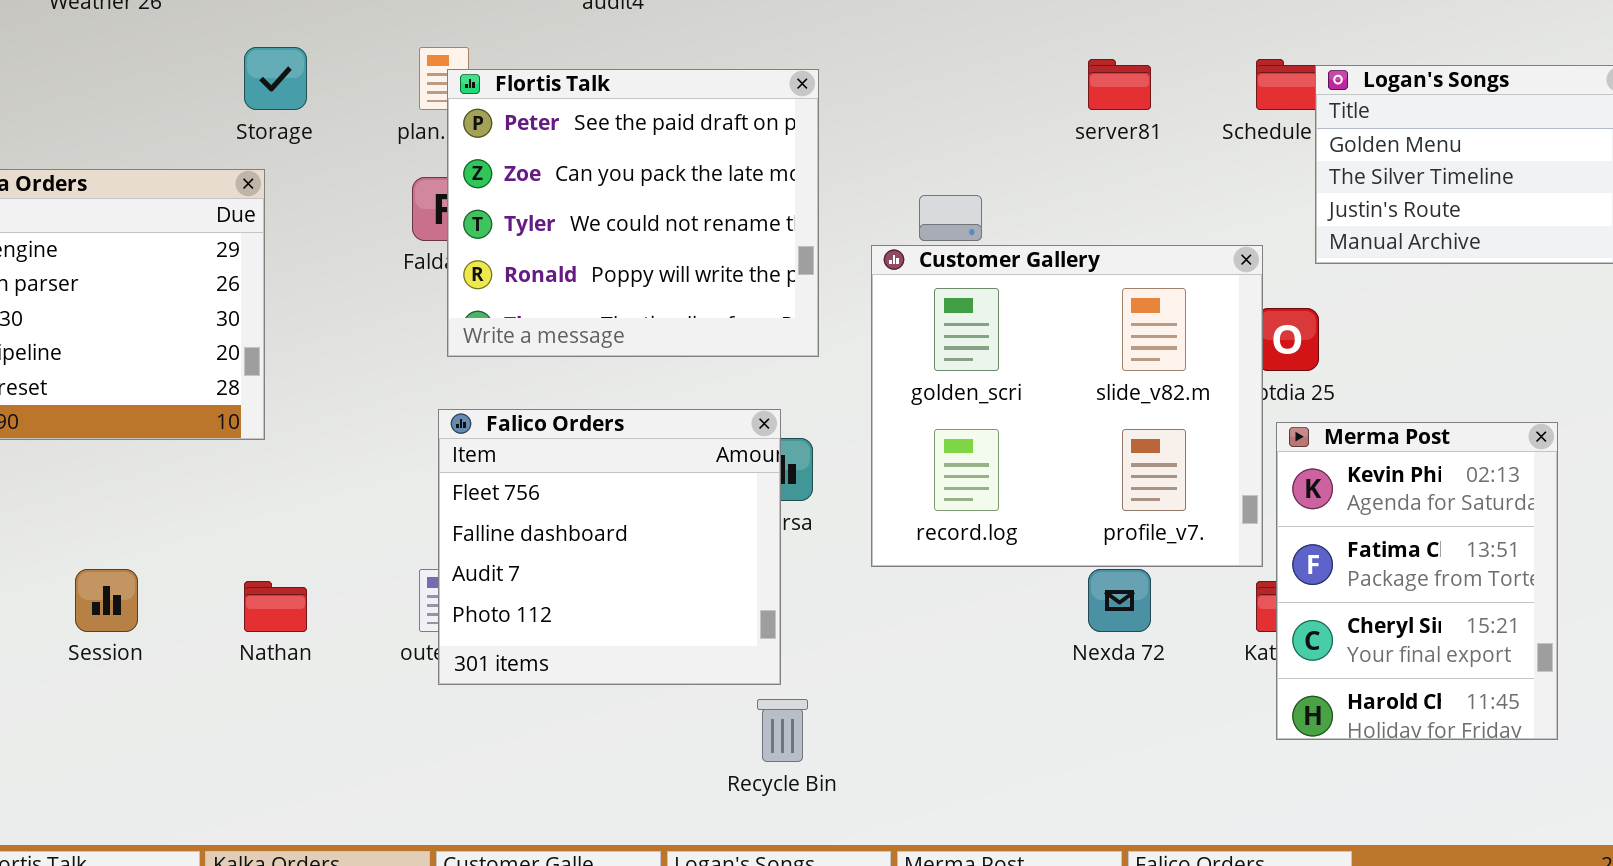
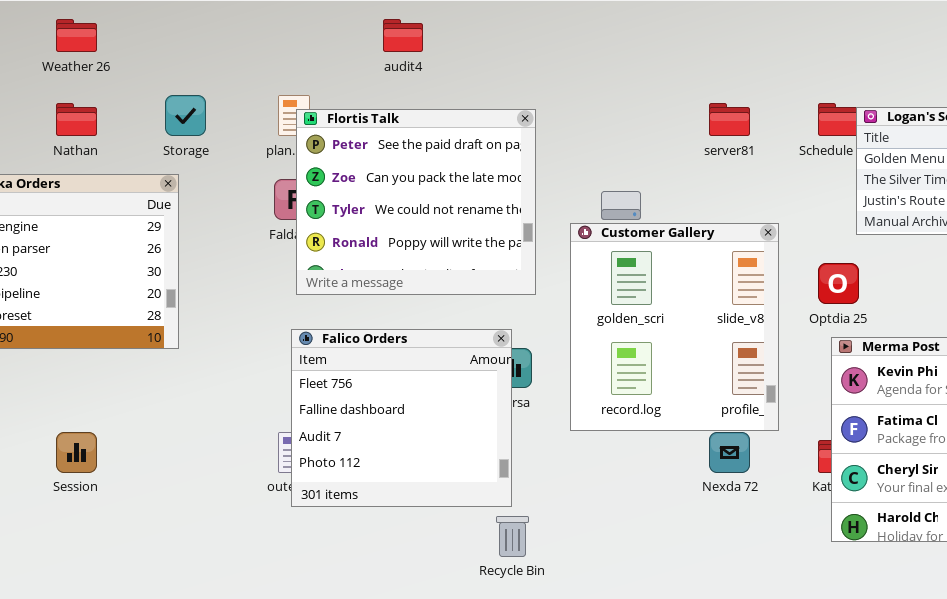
Customer Gallery: [871,245,1263,567] -> [570,223,779,431], resized
Nathan: [244,581,307,632] -> [56,103,97,136], moved

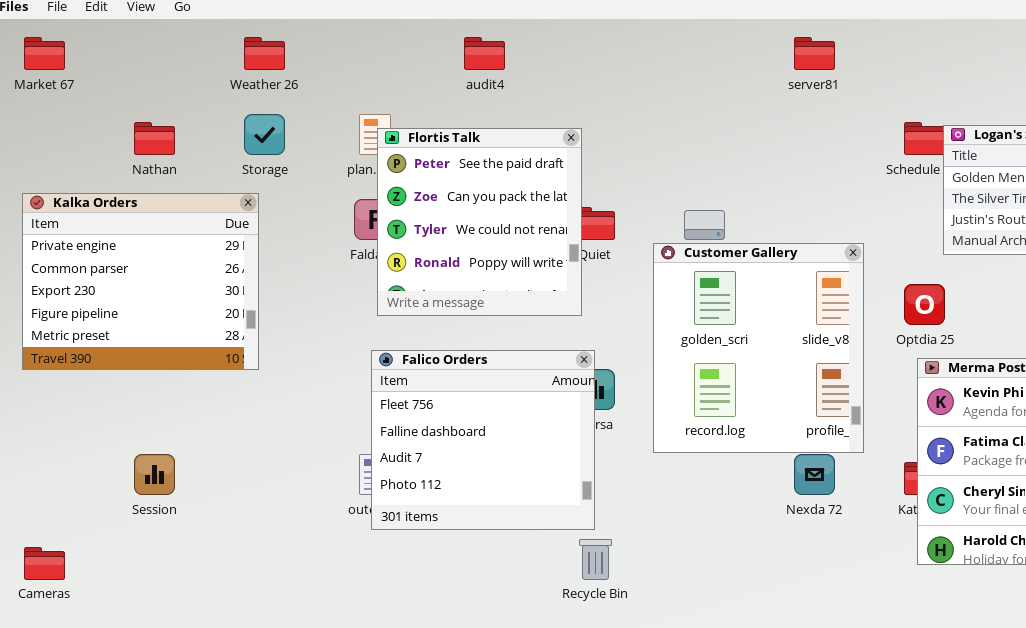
Weather 26: [56,19,97,52] -> [244,37,285,70], moved
server81: [709,103,750,136] -> [794,37,835,70], moved
Flortis Talk: [296,109,536,295] -> [377,128,582,316], resized

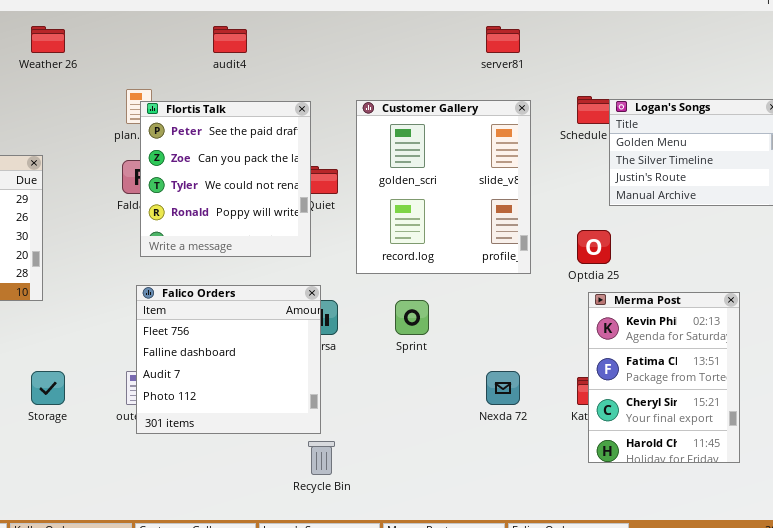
Storage: [244,114,285,155] -> [31,371,65,405], moved
Customer Gallery: [653,243,864,453] -> [356,100,531,274], moved

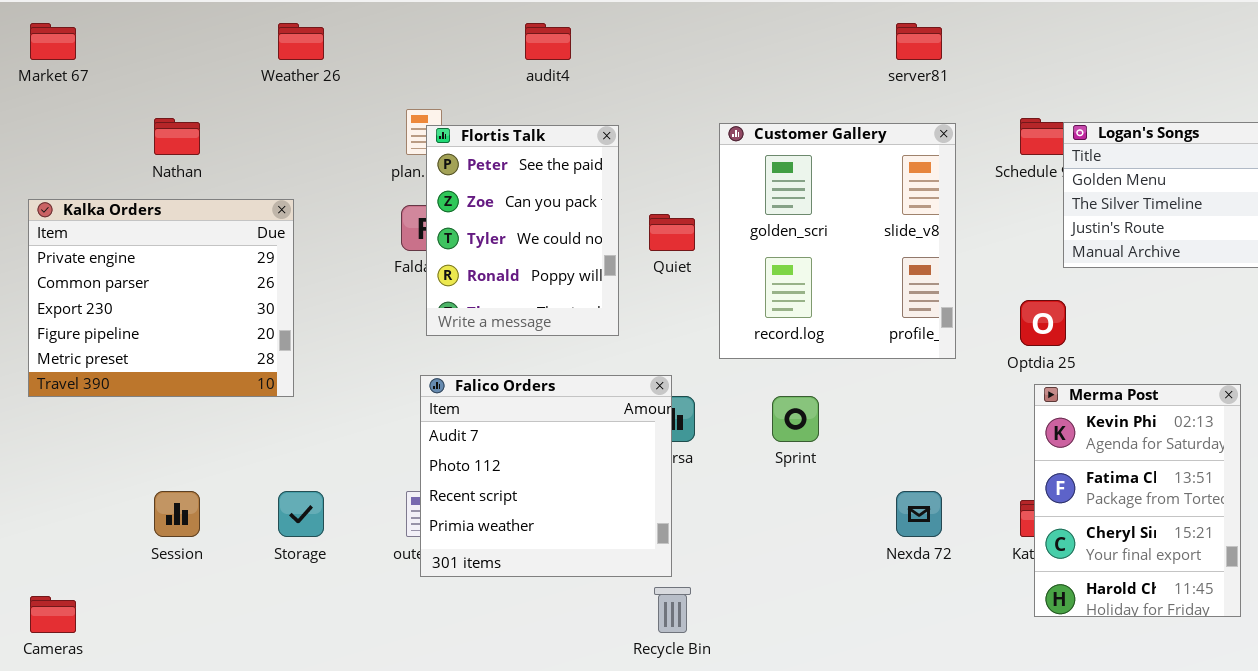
Flortis Talk: [140,101,311,257] -> [426,125,619,336], resized
Falico Orders: [136,285,321,434] -> [420,375,672,577], scrolled down 2 rows

